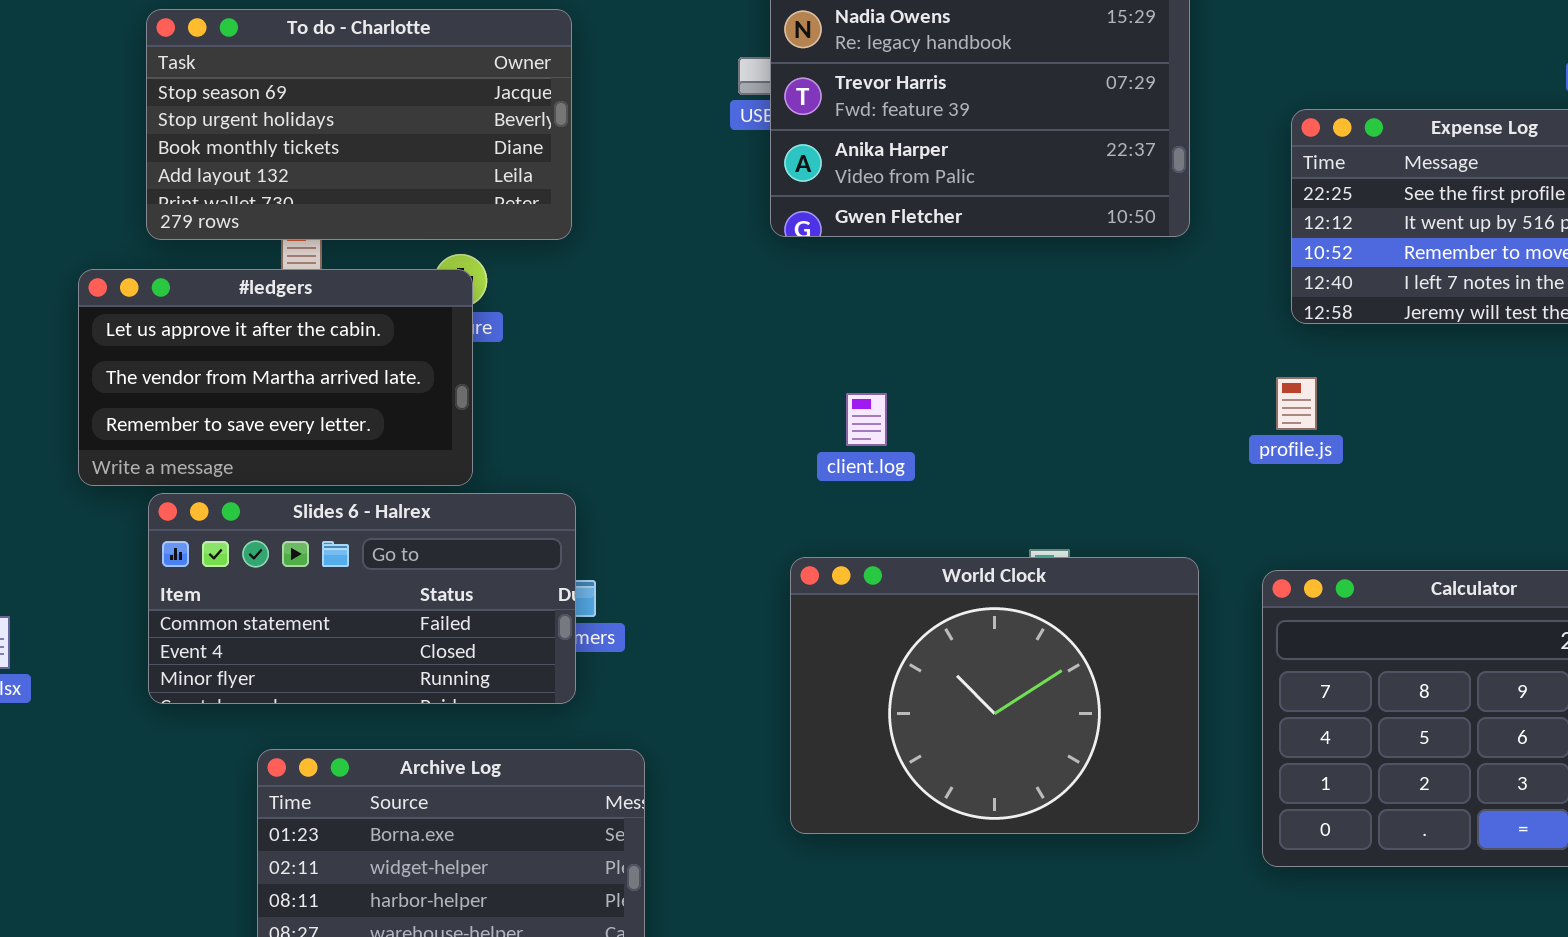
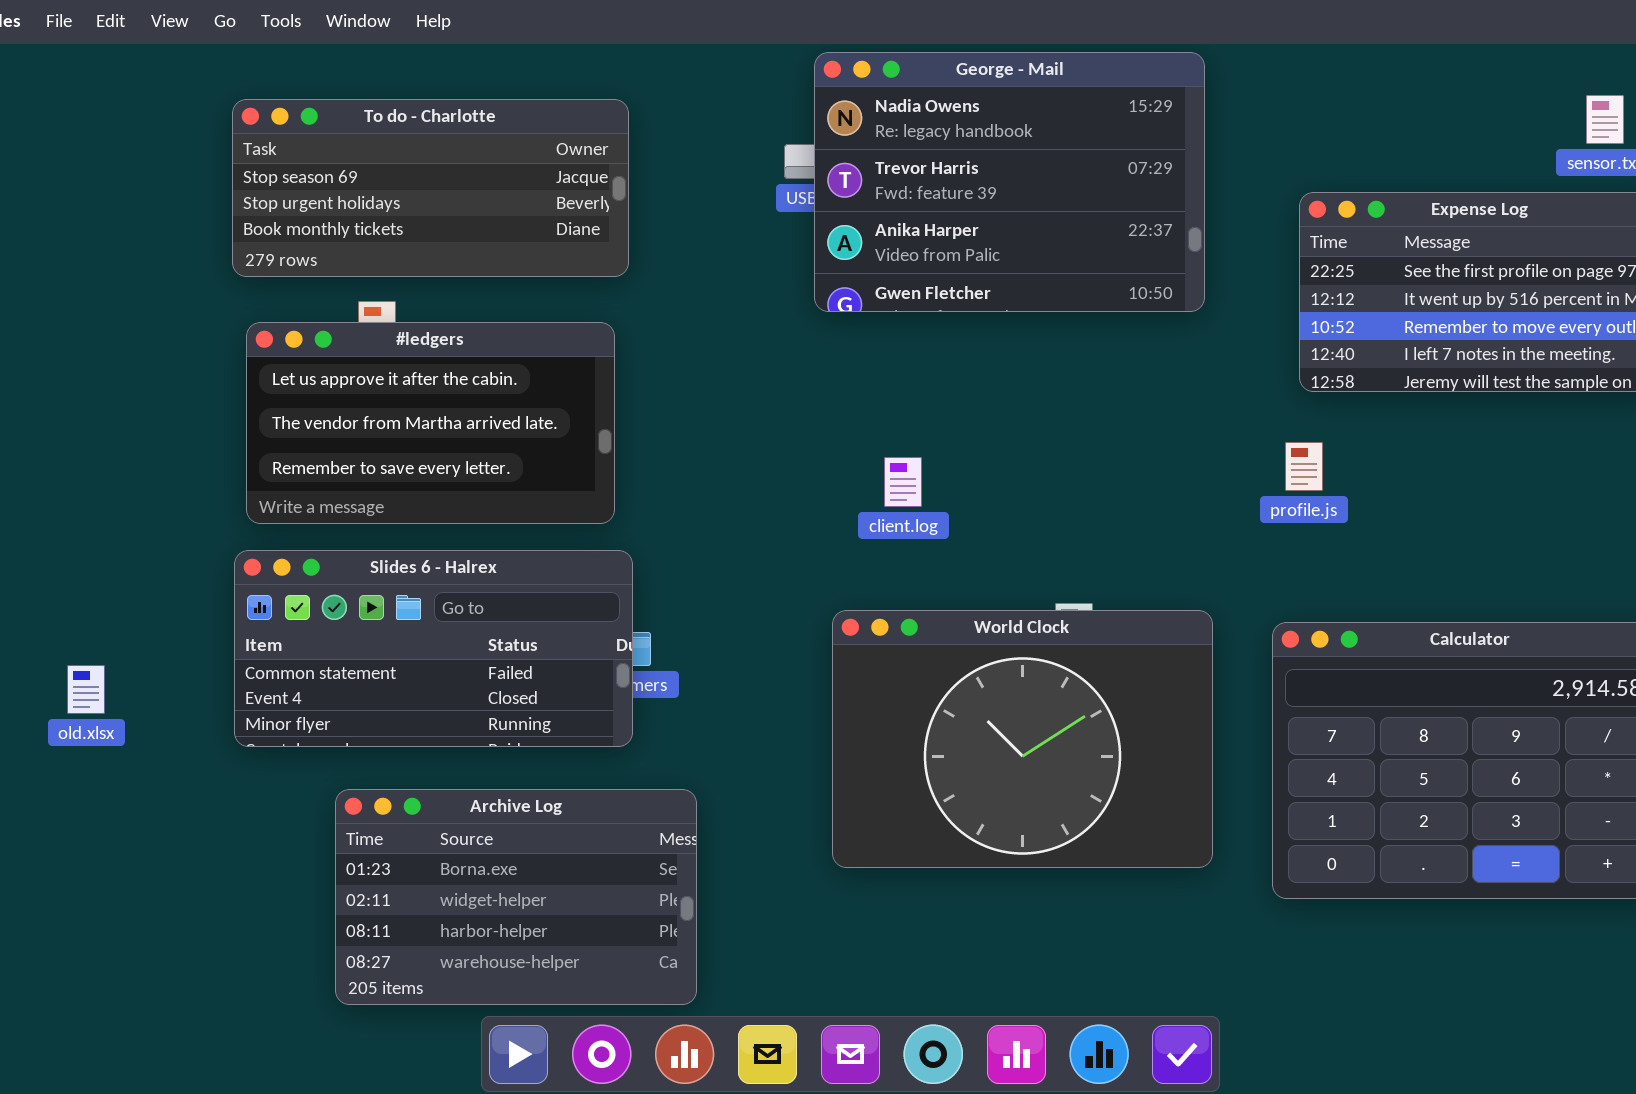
To do - Charlotte: [146,9,572,240] -> [232,99,629,277], resized
#ledgers: [78,269,473,486] -> [246,322,615,524], moved

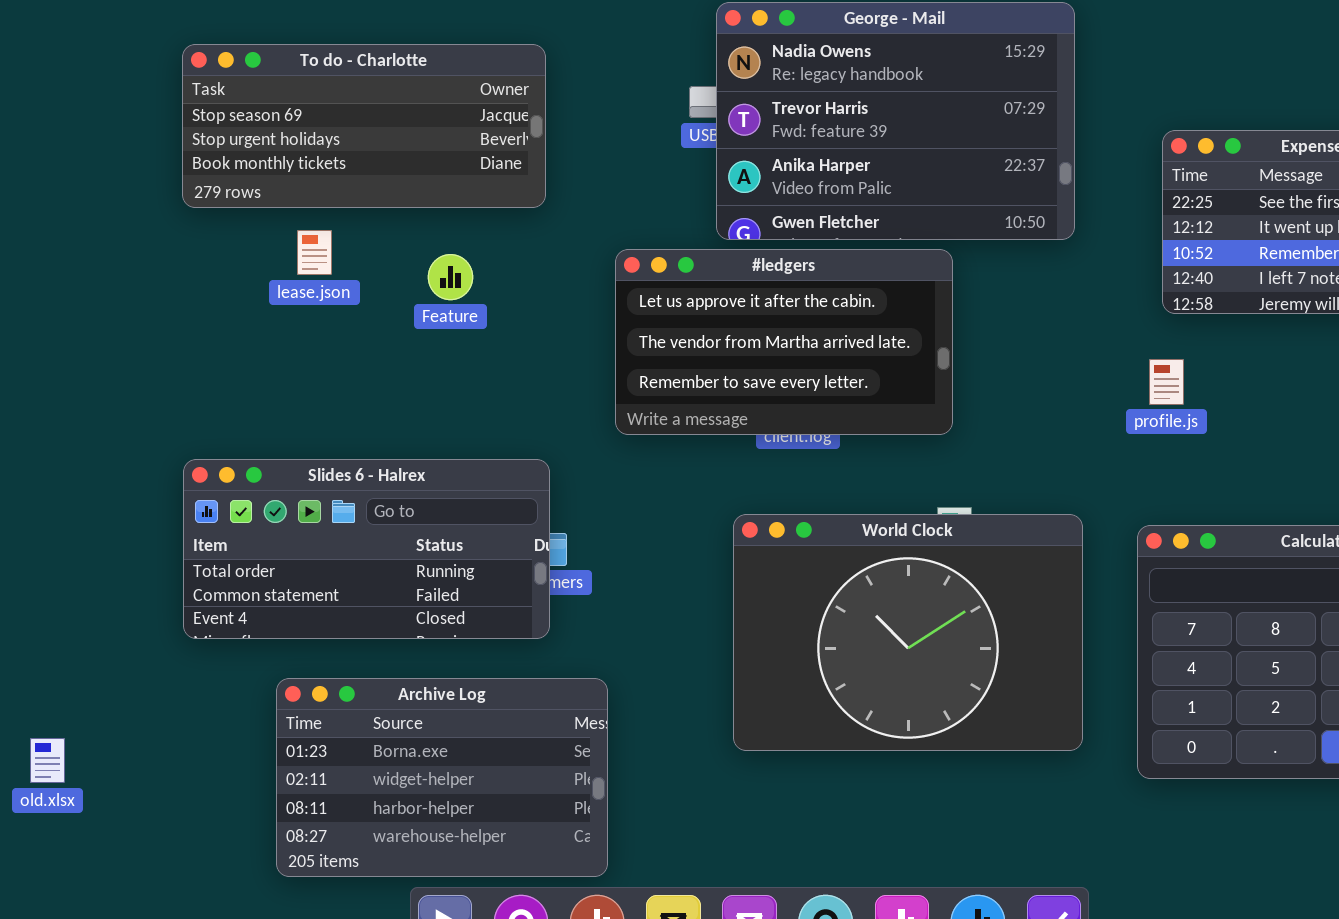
#ledgers: [246,322,615,524] -> [615,249,953,435], moved
Slides 6 - Halrex: [234,550,633,747] -> [183,459,550,639], scrolled up 1 row
old.xlsx: [67,665,105,714] -> [30,738,65,783], moved

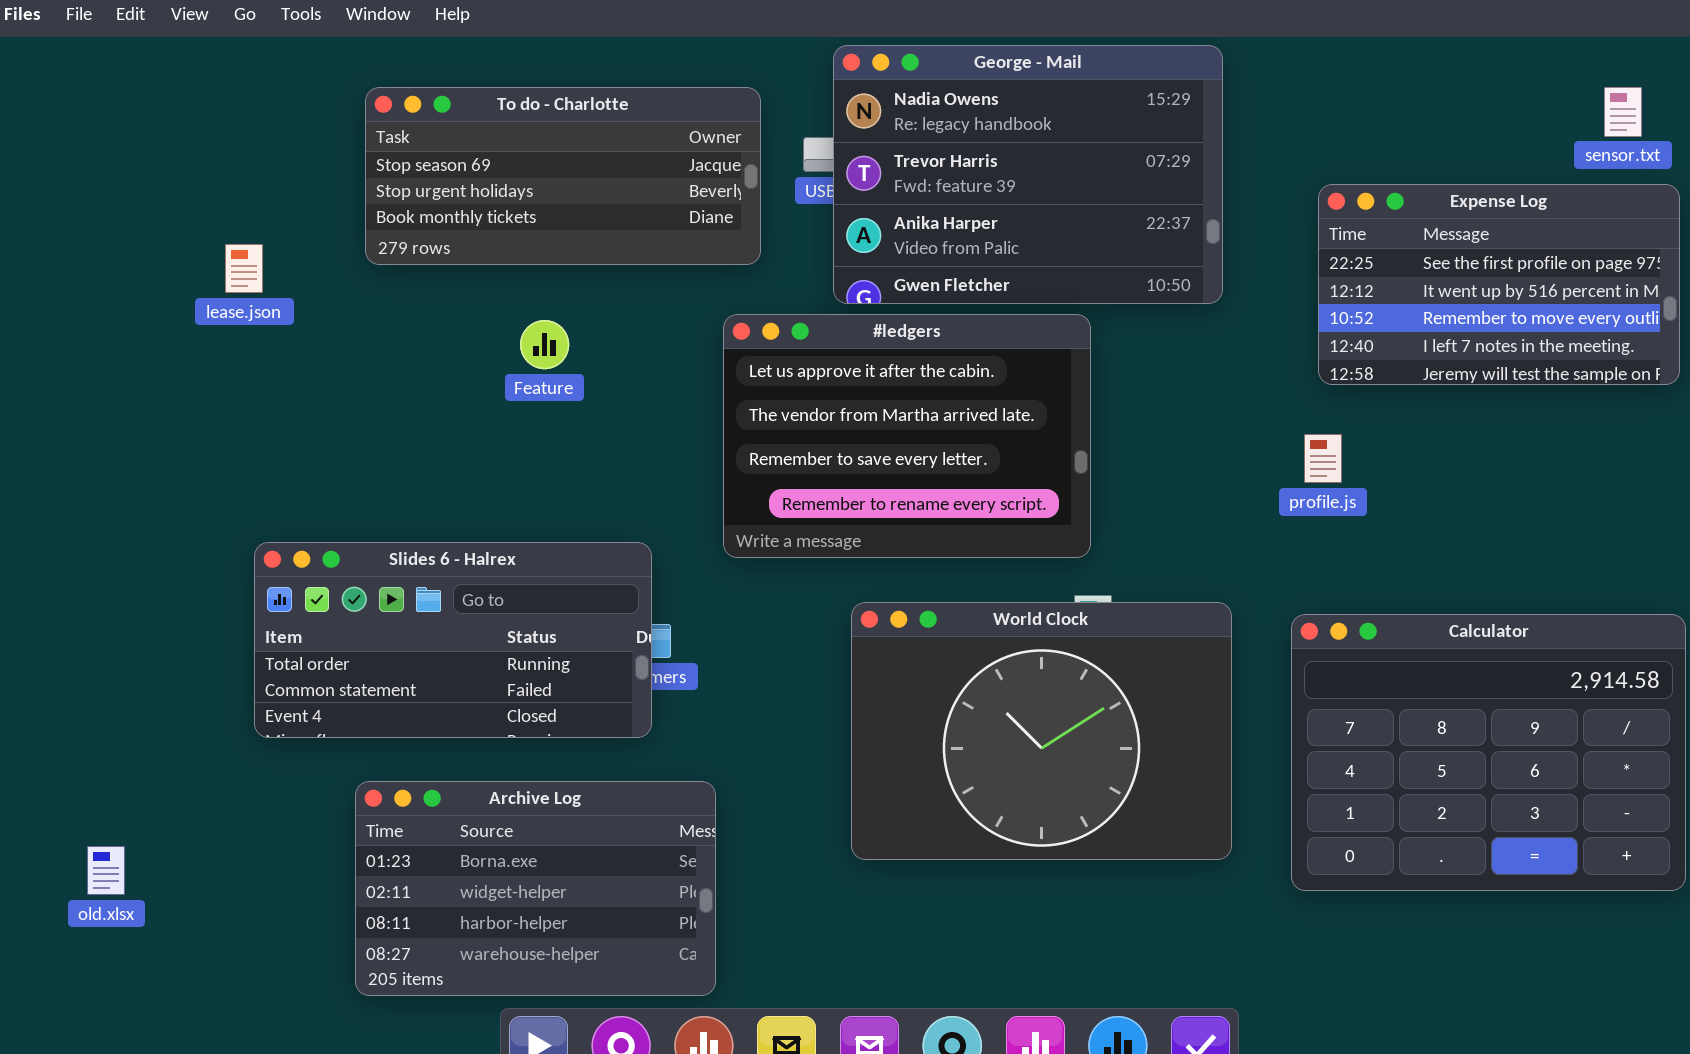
To do - Charlotte: [182,44,546,208] -> [365,87,761,265], moved
lease.json: [297,230,332,275] -> [225,244,263,293], moved
#ledgers: [615,249,953,435] -> [723,314,1091,558], resized

